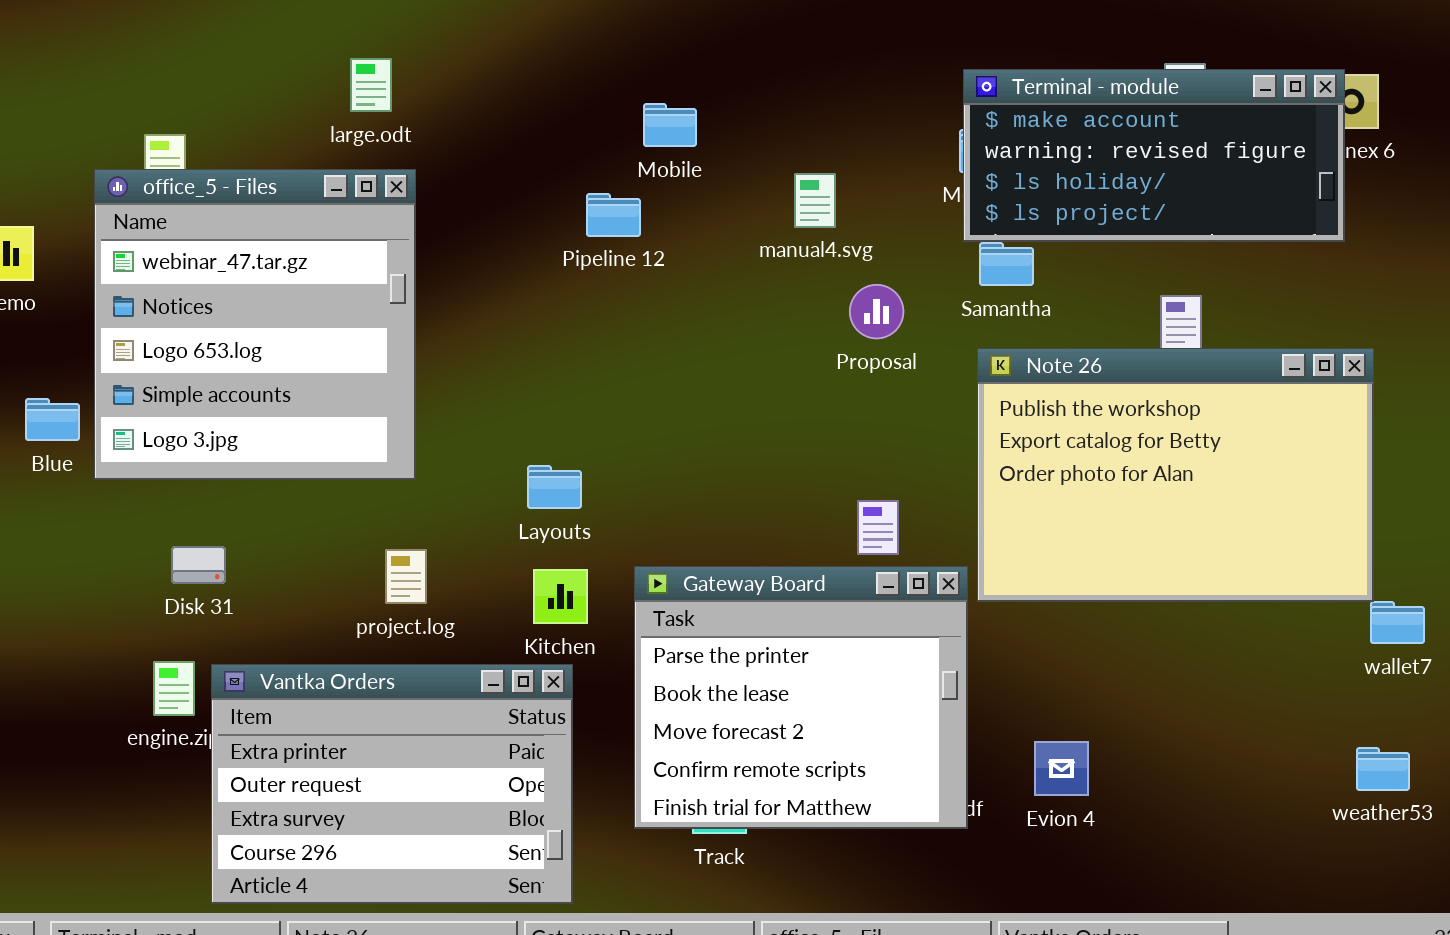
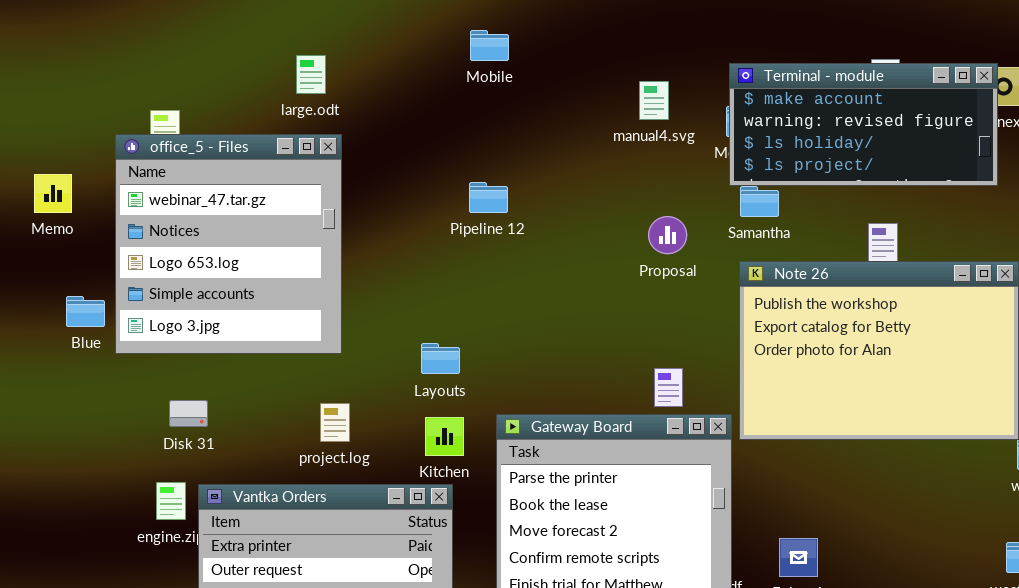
Mobile: [643,103,697,147] -> [470,30,509,61], moved
manual4.svg: [794,173,836,228] -> [639,81,669,120], moved
Pipeline 12: [586,193,641,237] -> [469,182,508,213], moved

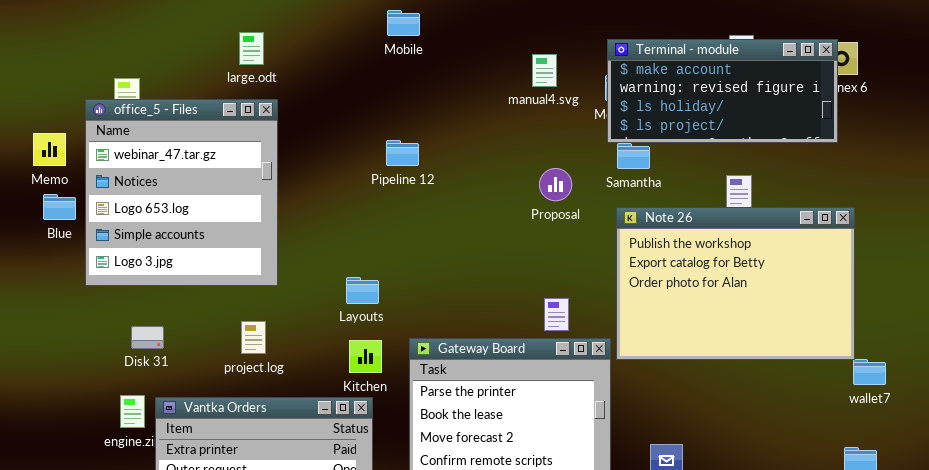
Memo: [34,174,72,213] -> [33,133,66,166], moved
Blue: [66,296,105,327] -> [43,194,76,220], moved
project.log: [320,403,350,442] -> [241,321,266,354], moved

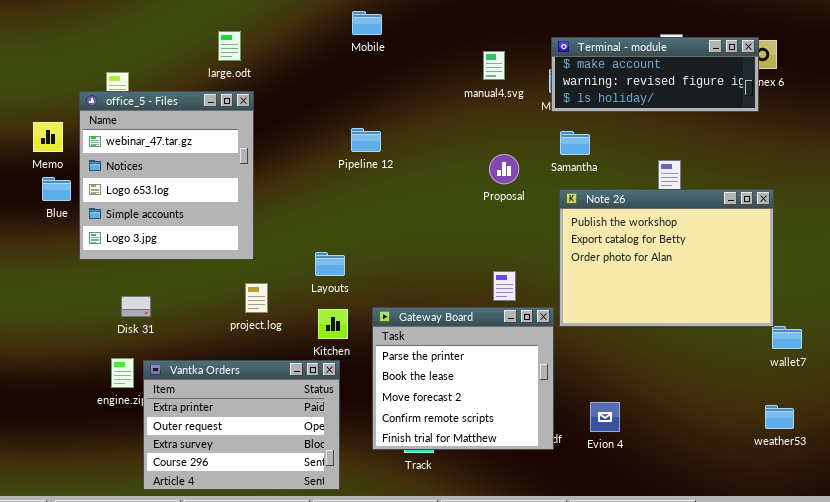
Terminal - module: [607,39,838,143] -> [551,37,759,112], resized
project.log: [241,321,266,354] -> [245,283,268,313], moved

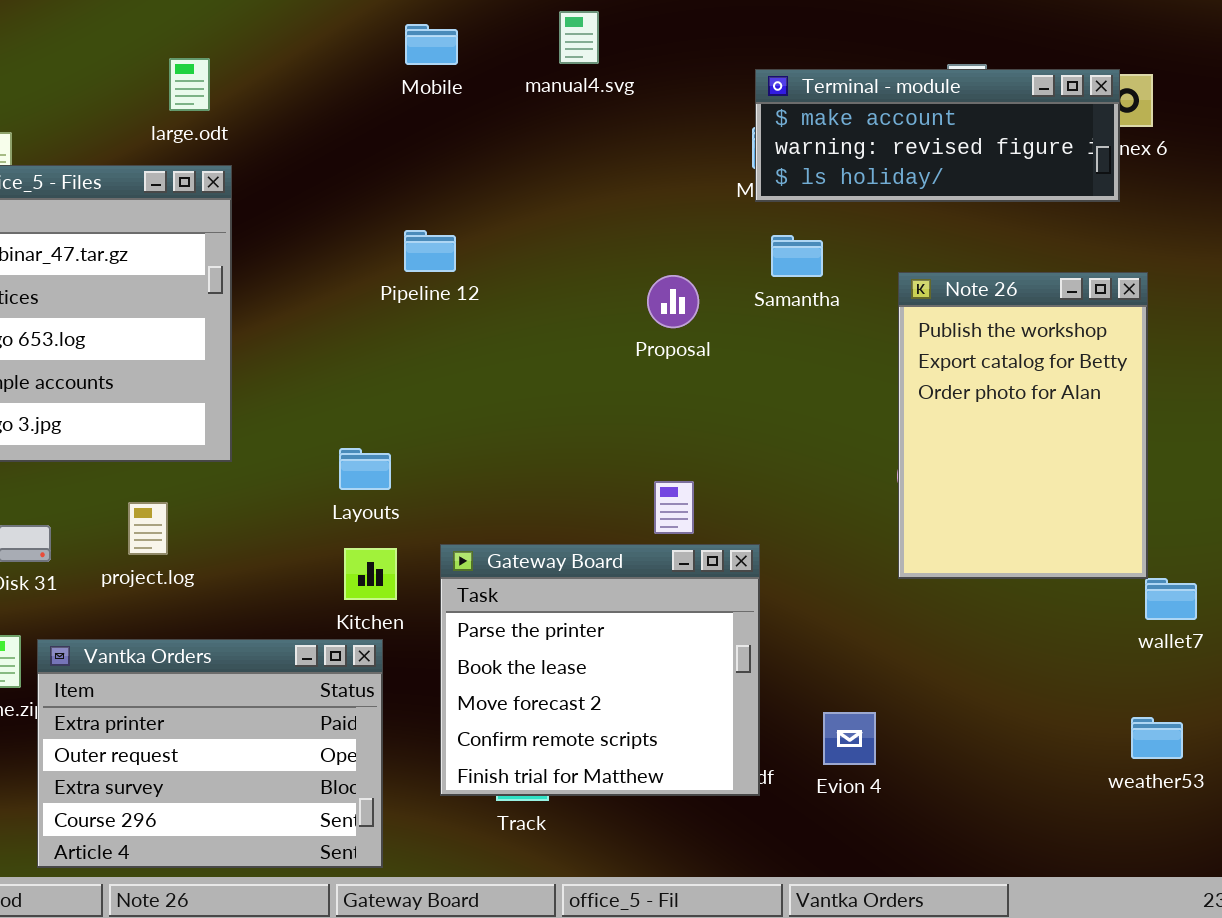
manual4.svg: [483,51,505,80] -> [559,11,599,64], moved
Note 26: [559,189,774,327] -> [898,272,1148,579], resized
project.log: [245,283,268,313] -> [128,502,168,555], moved

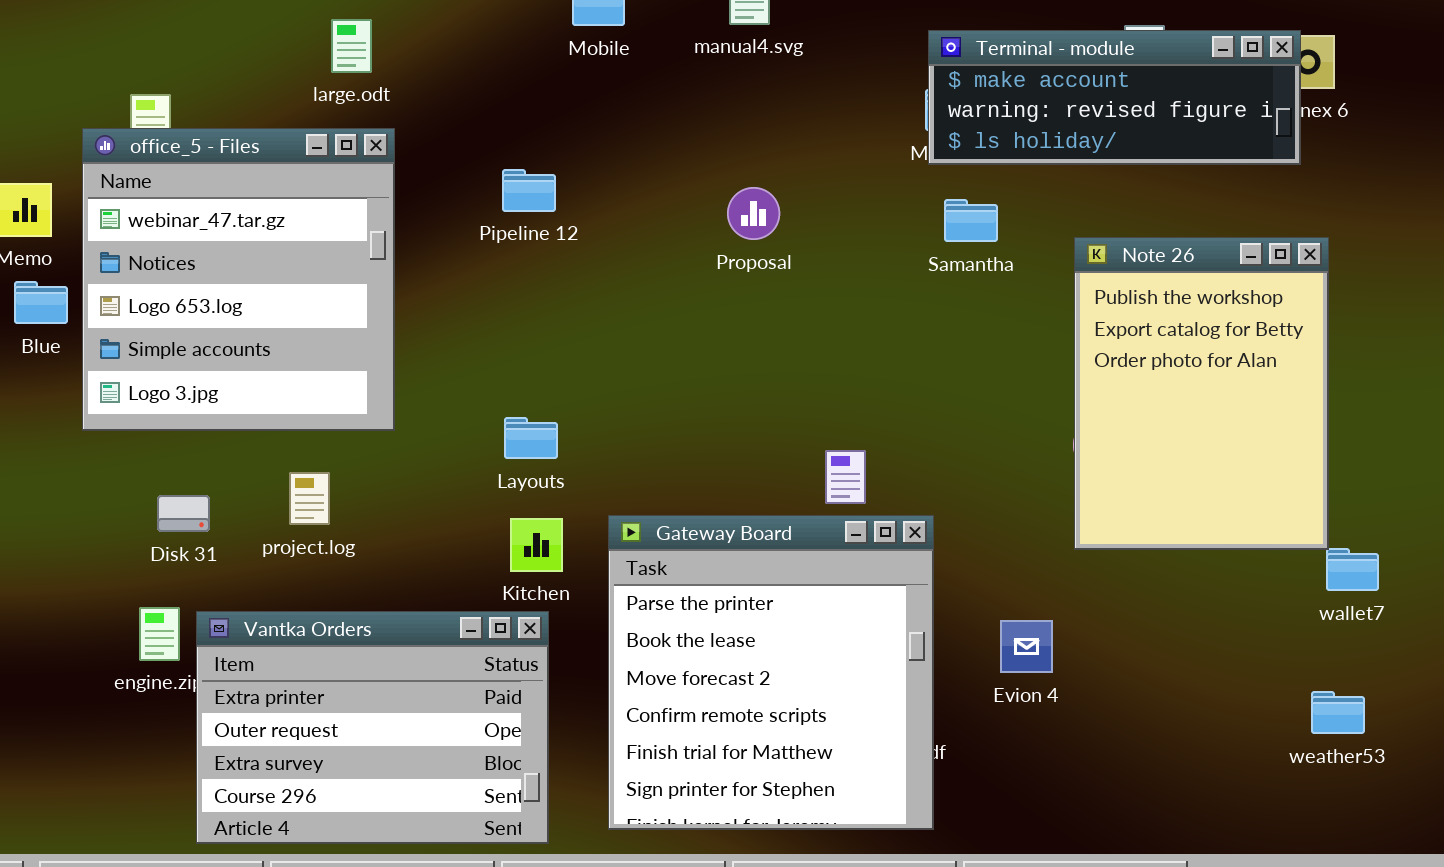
Pipeline 12: [404,230,456,272] -> [502,169,556,212], moved
Proposal: [647,275,699,328] -> [727,187,780,240], moved
Gateway Board: [440,544,760,796] -> [608,515,934,830], resized
Evion 4: [823,712,876,765] -> [1000,620,1053,673], moved

